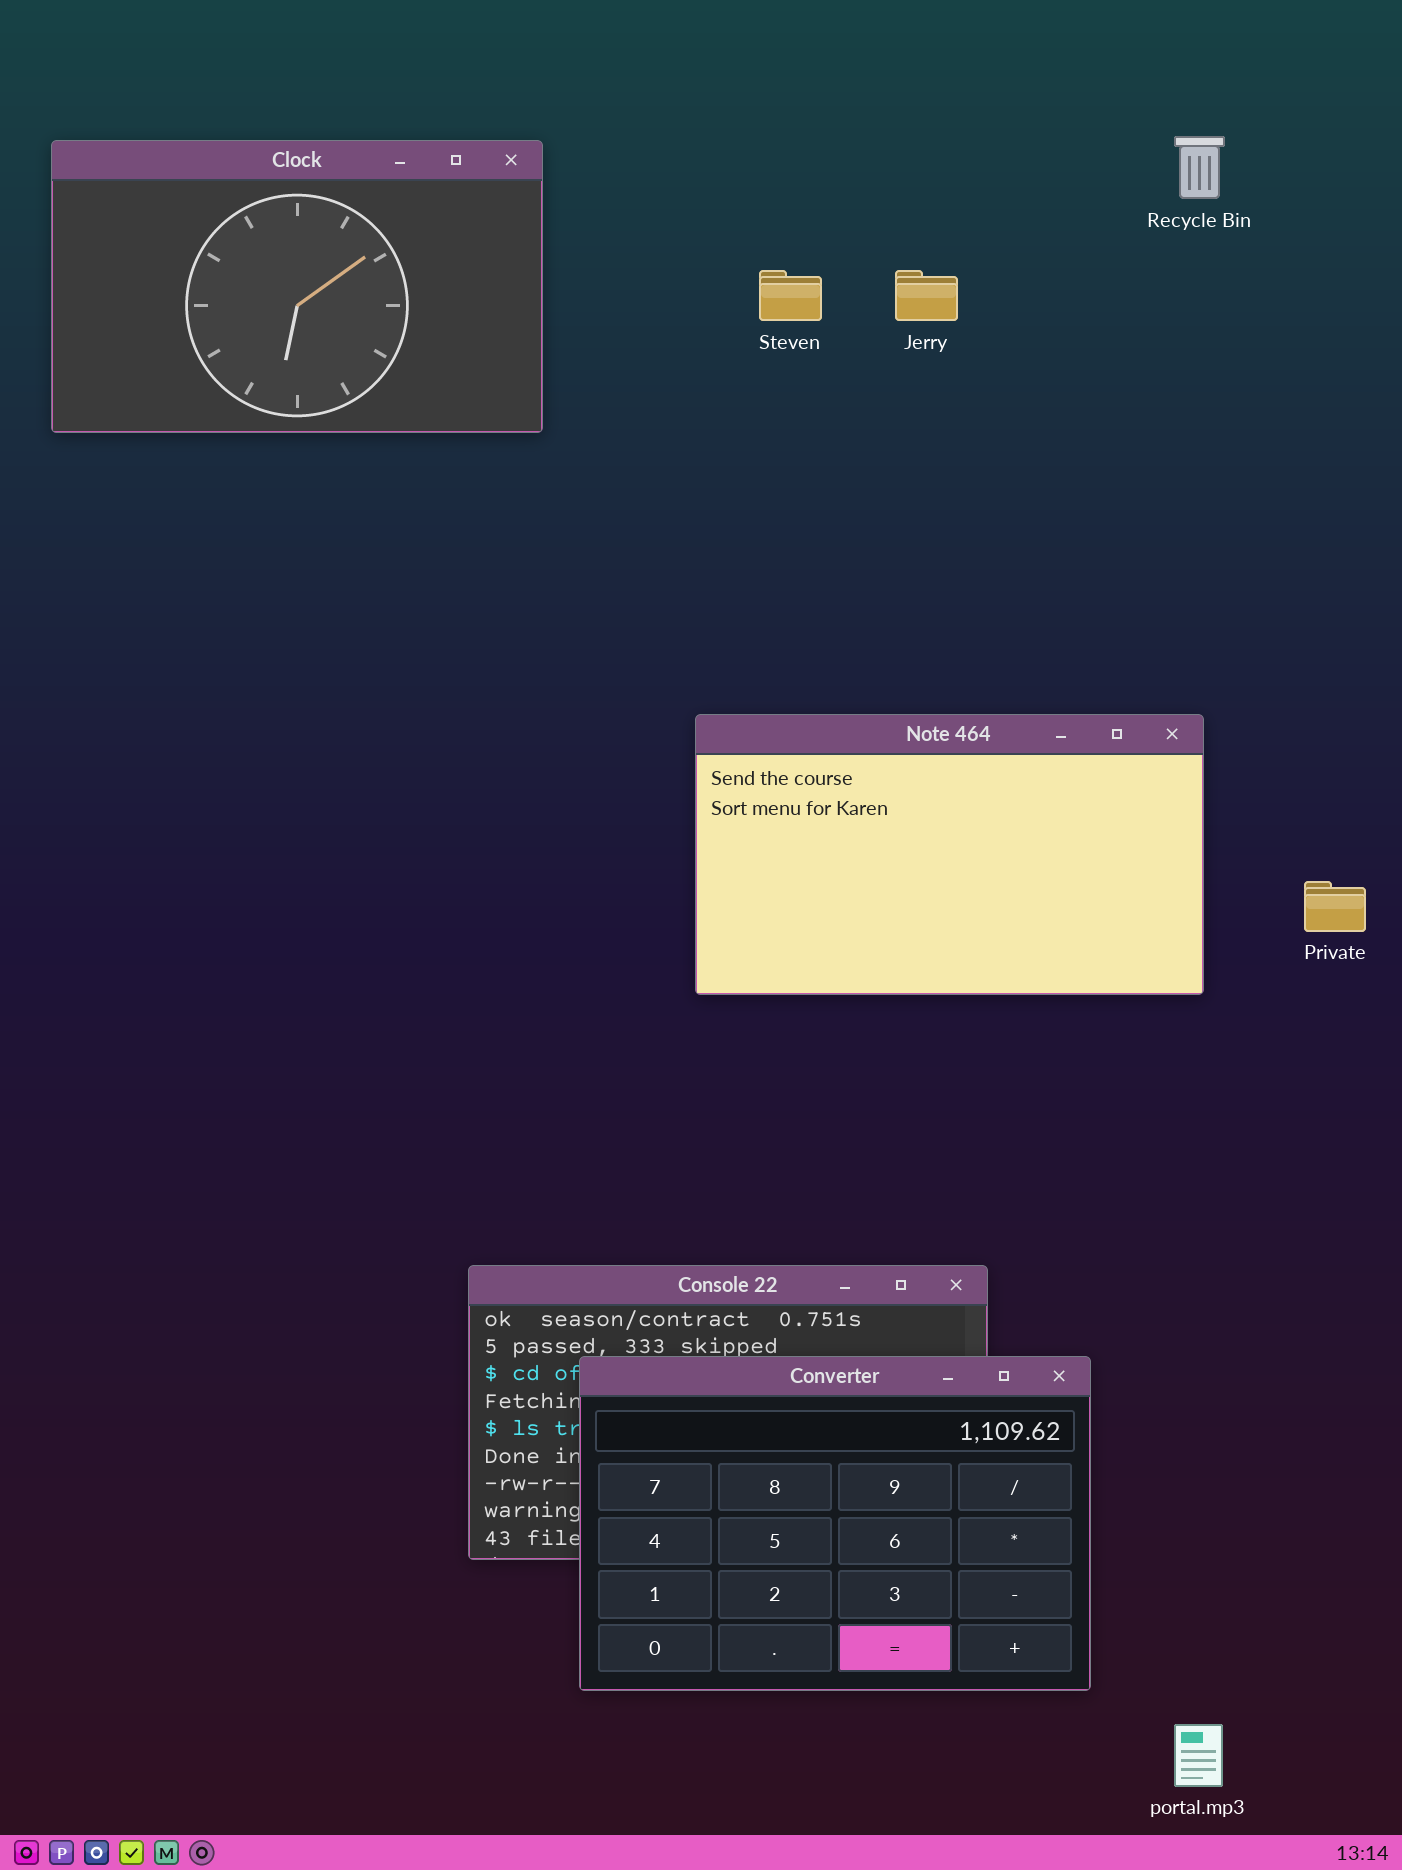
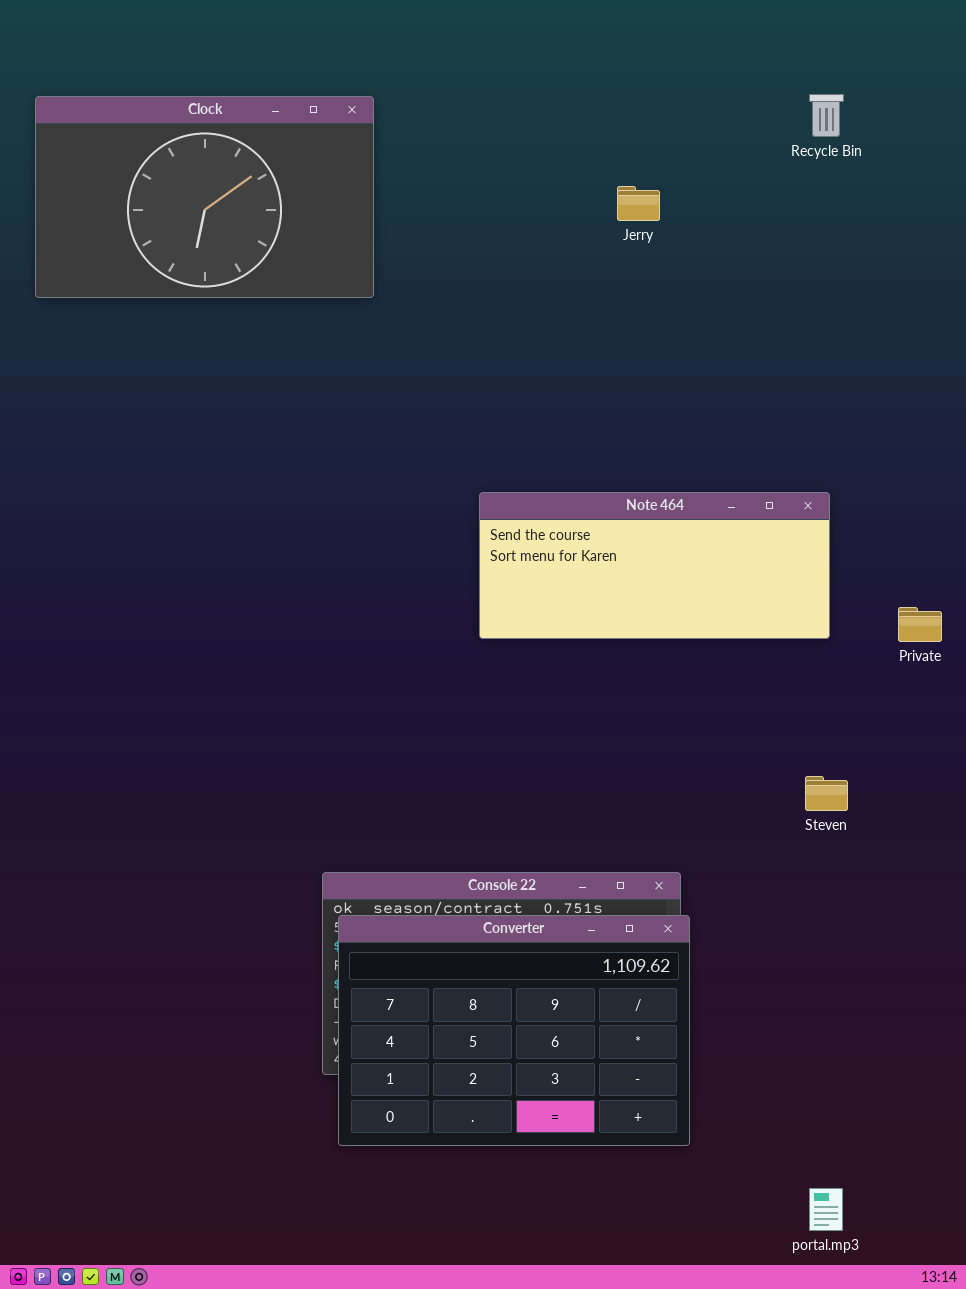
Steven: [759,270,822,321] -> [805,776,848,811], moved
Note 464: [695,714,1204,995] -> [479,492,830,639], resized
Converter: [579,1356,1091,1691] -> [338,915,690,1146], moved

